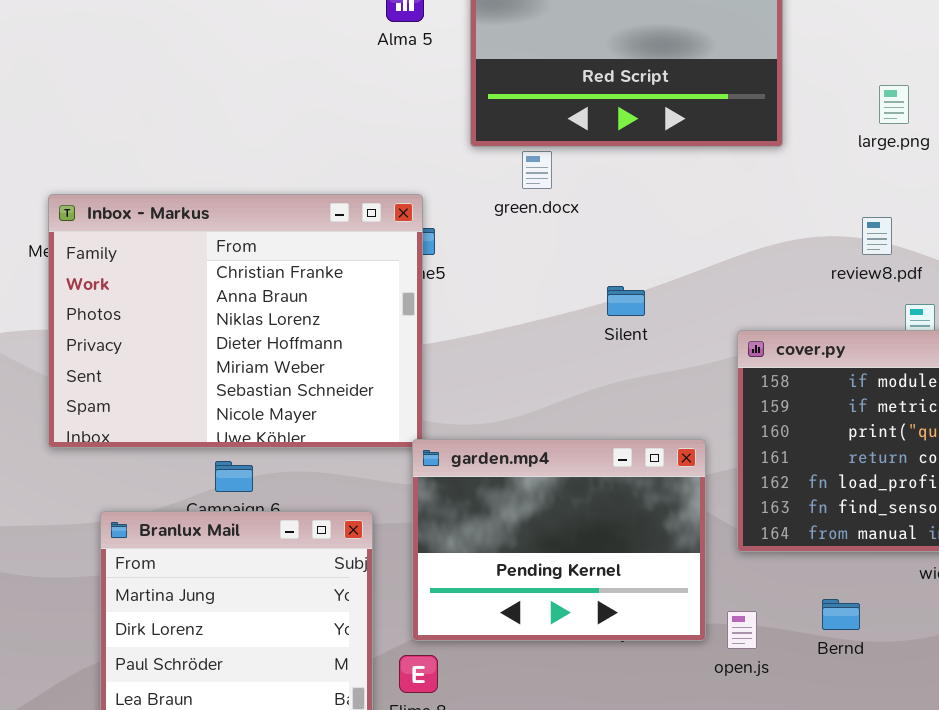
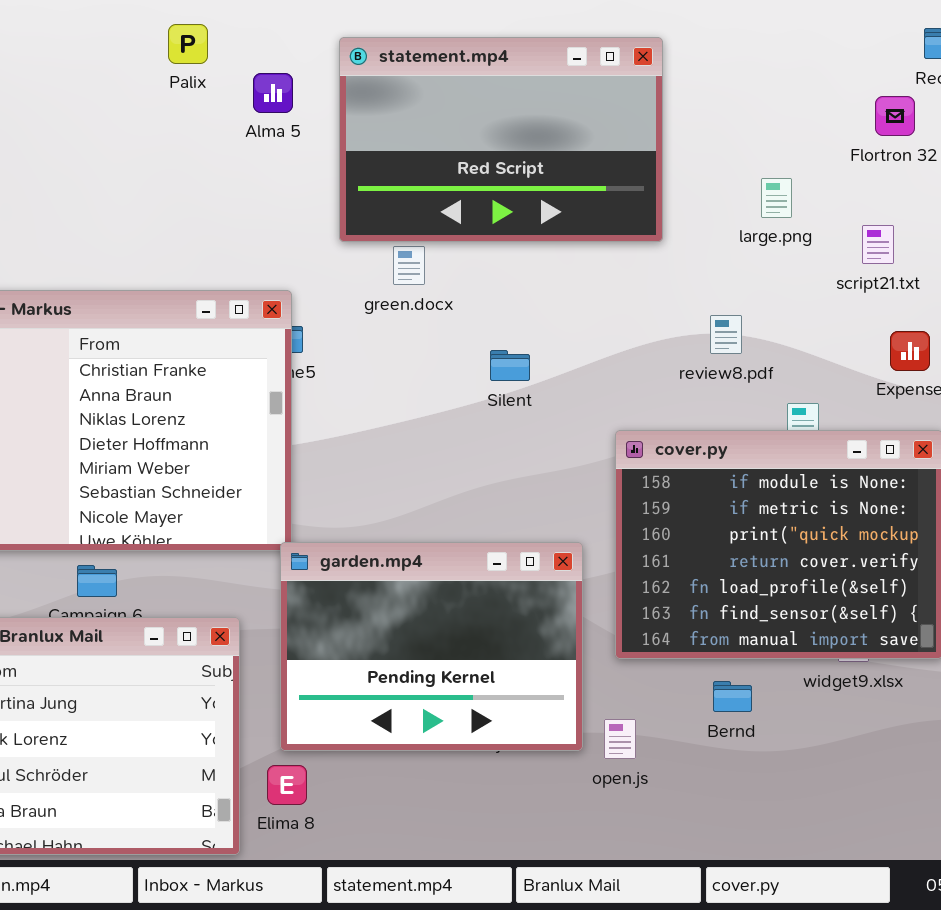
review8.pdf: [862,217,892,255] -> [710,315,742,354], moved
Silent: [607,286,645,316] -> [490,350,530,381], moved
Bernd: [822,599,860,630] -> [713,681,752,712], moved

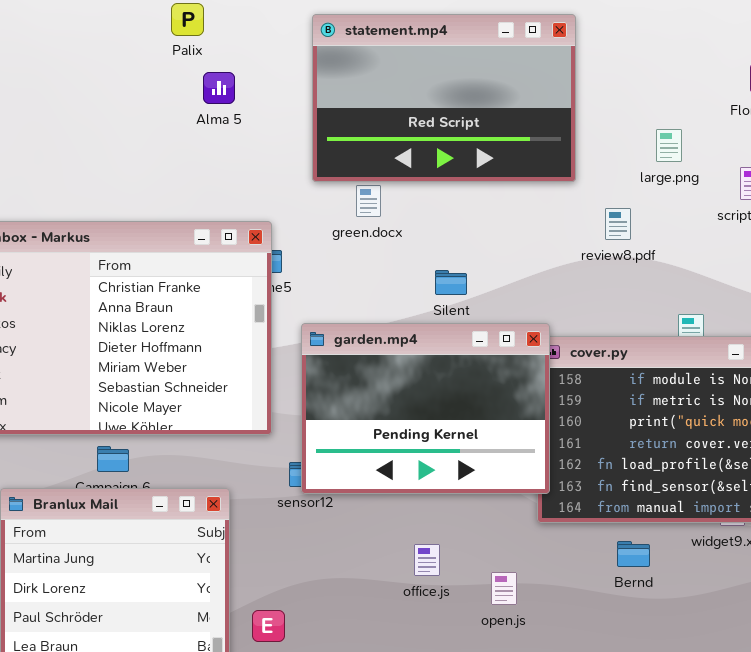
Alma 5: [253,73,293,113] -> [203,72,235,104], moved
review8.pdf: [710,315,742,354] -> [605,208,631,240], moved
garden.mp4: [280,542,583,751] -> [301,323,550,494], moved
open.js: [604,719,636,759] -> [491,572,517,605], moved

